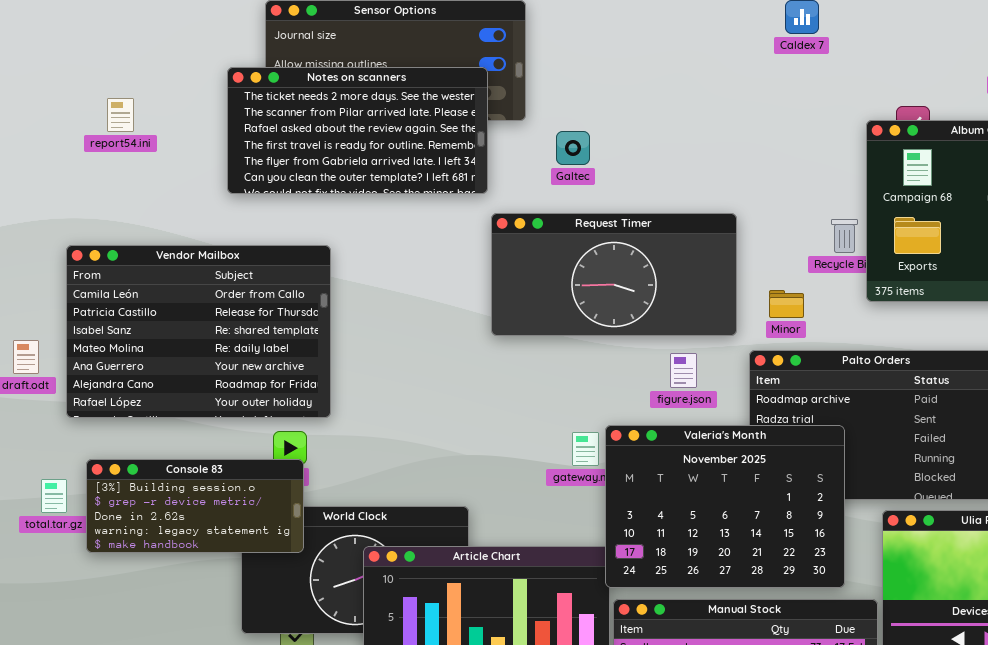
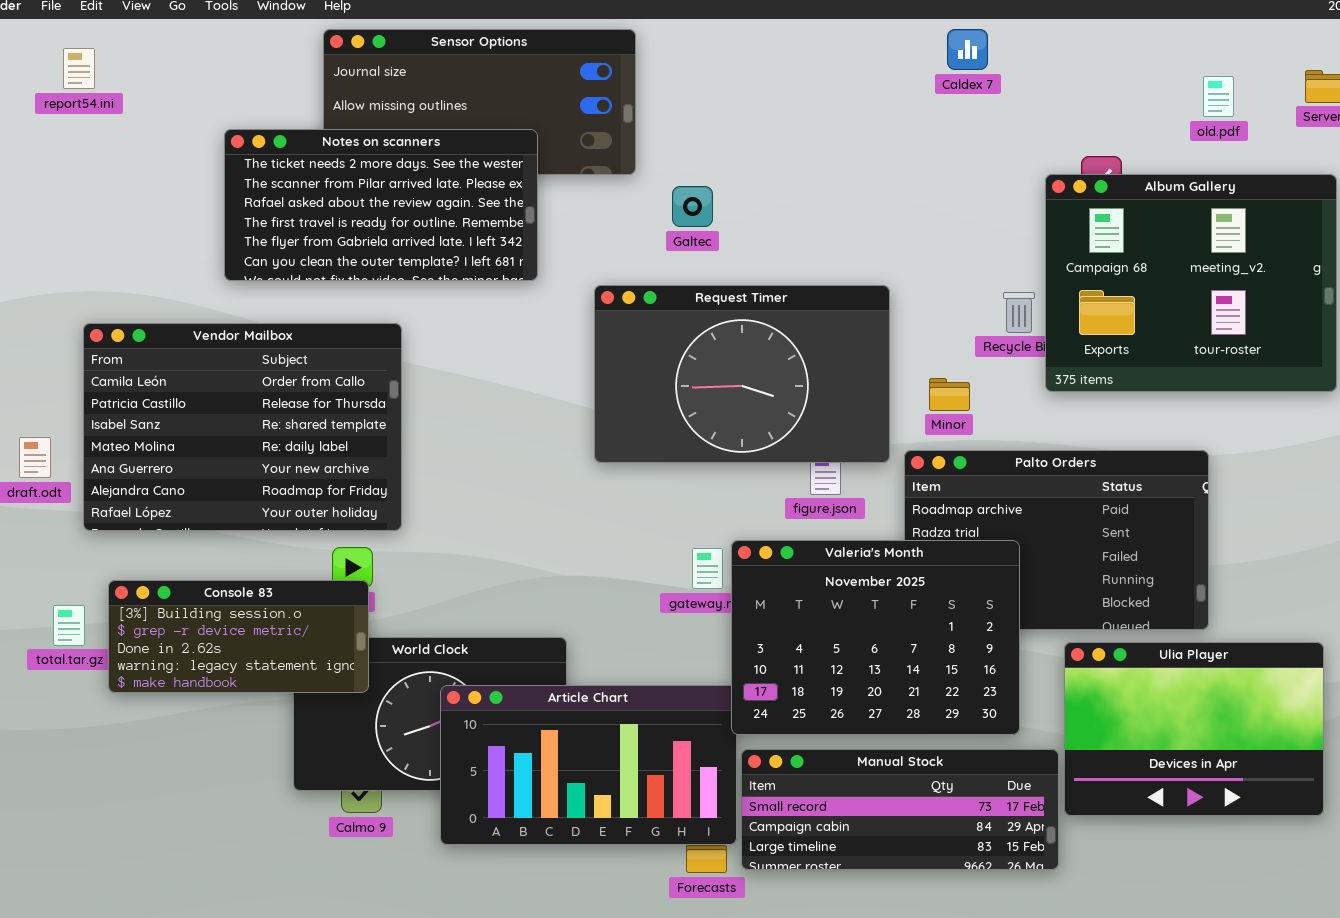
Notes on scanners: [227,67,488,194] -> [224,129,538,281], moved
report54.ini: [107,98,134,132] -> [63,48,95,89], moved
Request Timer: [491,213,737,336] -> [594,285,890,463], resized

